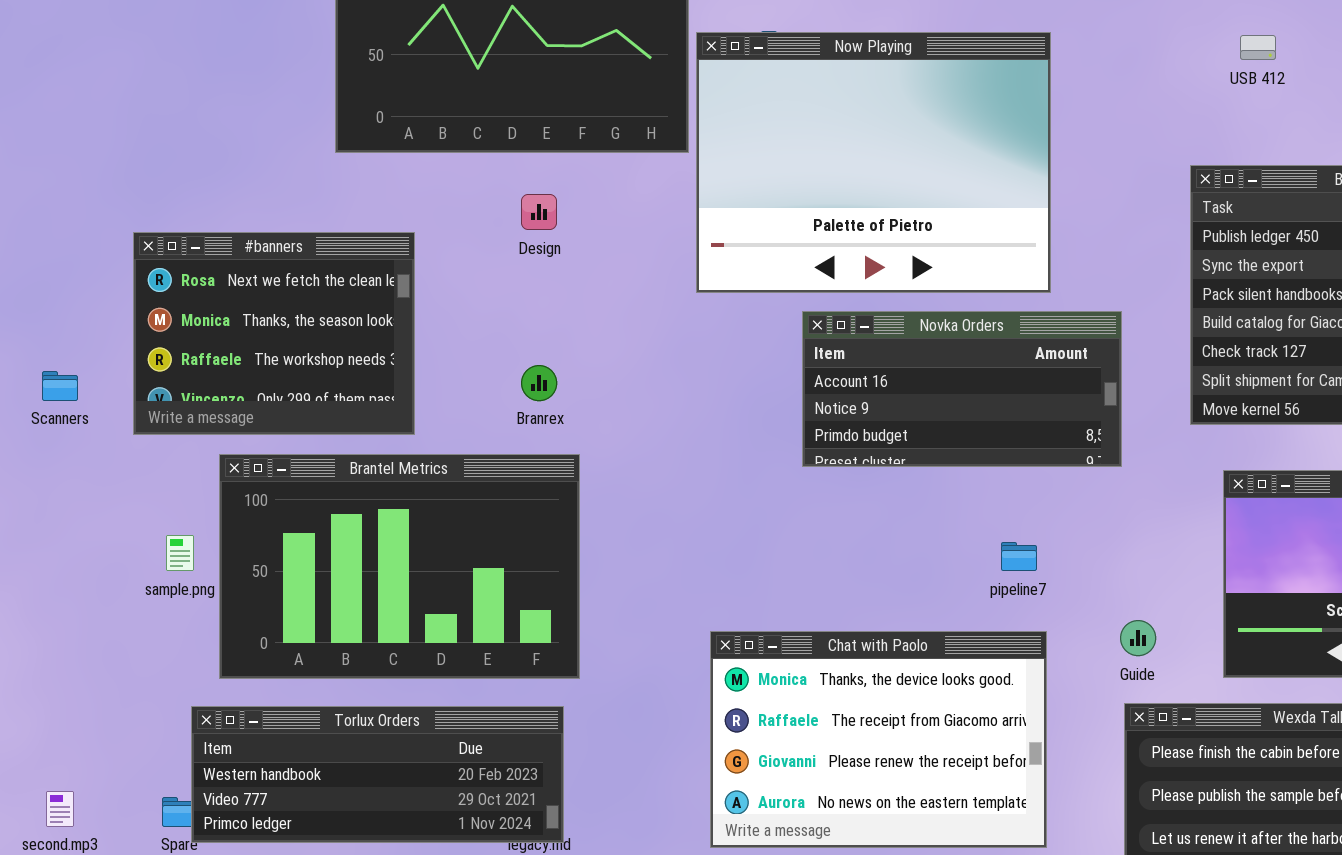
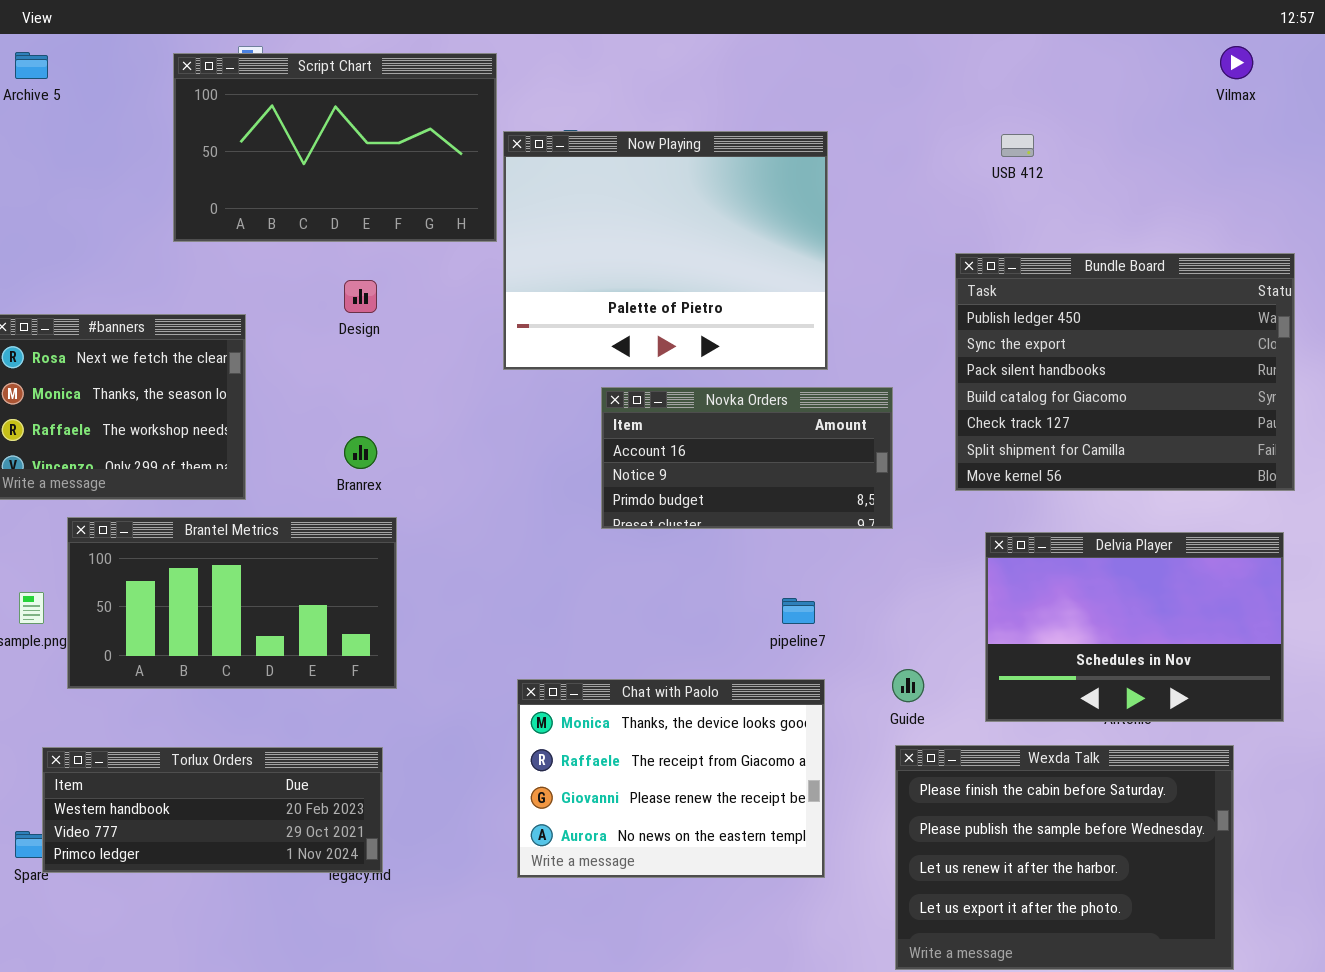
Brantel Metrics: [219,454,580,679] -> [67,517,397,689], resized

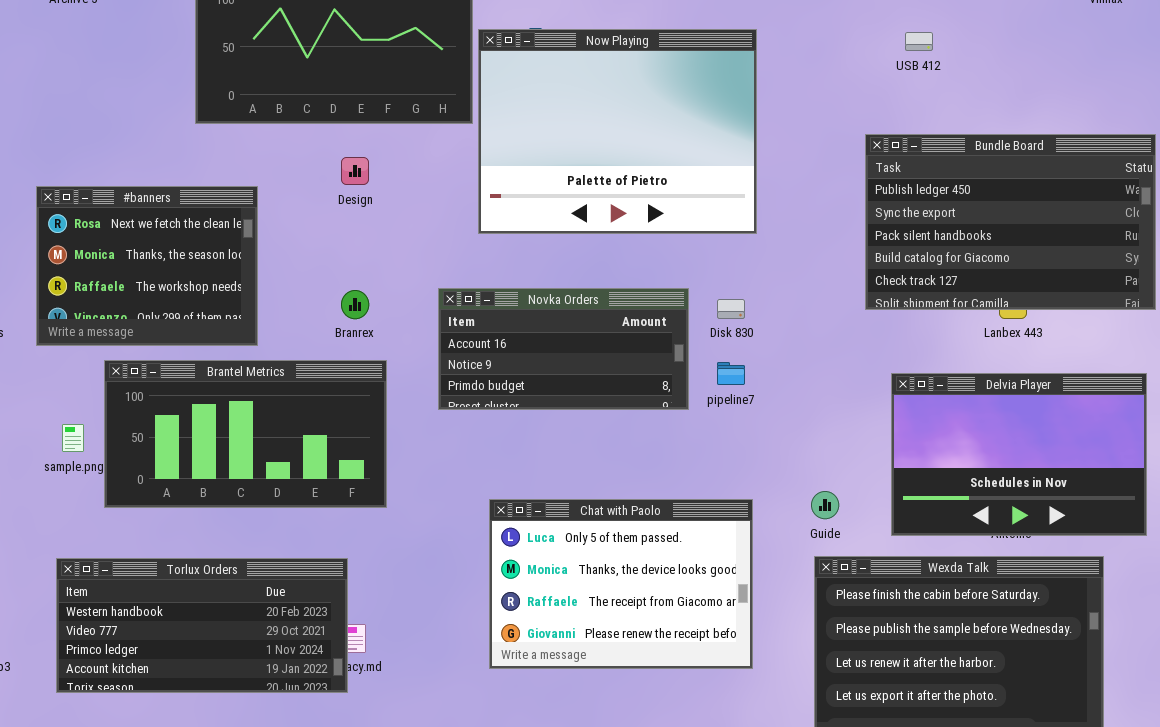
Bundle Board: [955,253,1295,491] -> [865,134,1156,310], resized
Novka Orders: [601,387,893,529] -> [438,288,689,410], moved
pipeline7: [782,598,815,624] -> [717,362,745,385], moved
Chat with Paolo: [517,679,825,878] -> [489,499,753,669], scrolled up 1 row
Torlux Orders: [42,747,383,873] -> [56,558,348,693], moved, resized

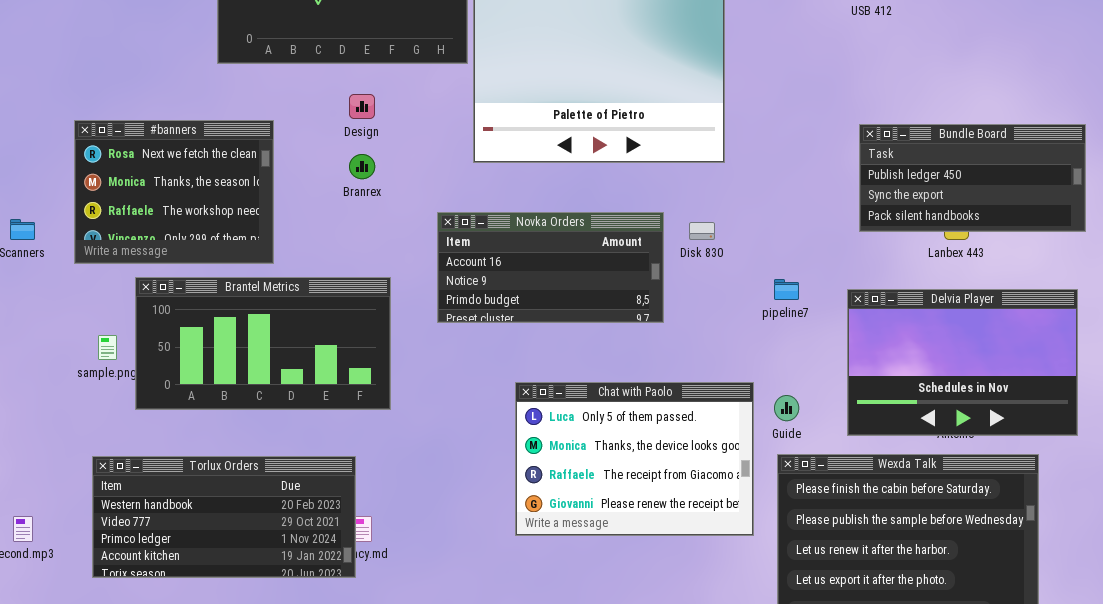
Bundle Board: [865,134,1156,310] -> [859,124,1086,232], resized
Branrex: [341,290,369,319] -> [349,154,375,179], moved
pipeline7: [717,362,745,385] -> [774,279,799,300], moved
Chat with Paolo: [489,499,753,669] -> [515,382,754,536], moved

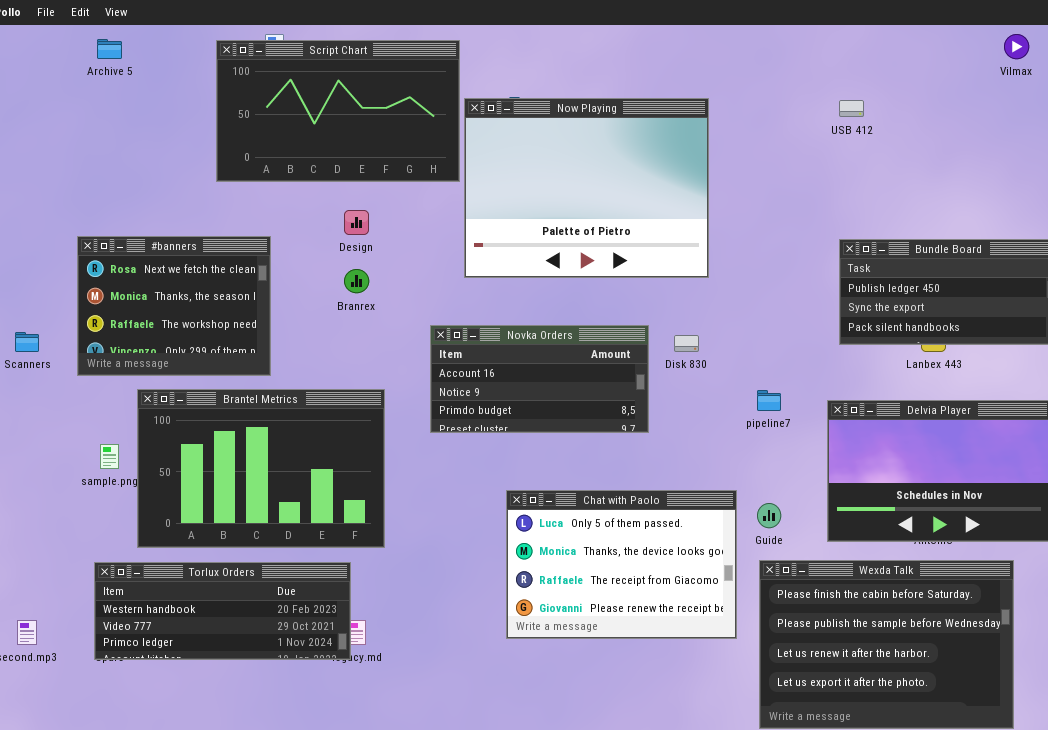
Brantel Metrics: [135,277,391,410] -> [137,389,385,548], resized
Torlux Orders: [92,456,356,578] -> [94,562,351,660], resized

